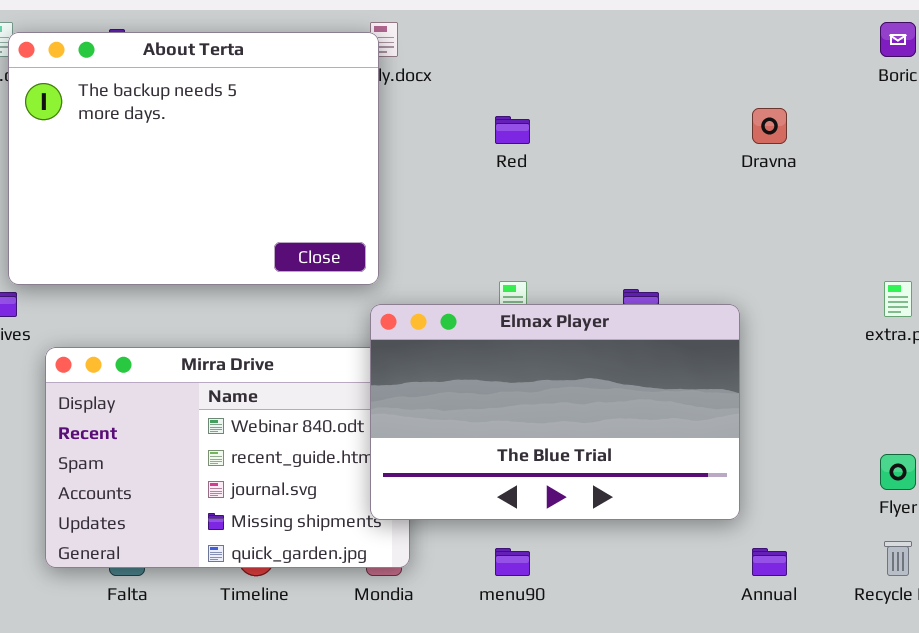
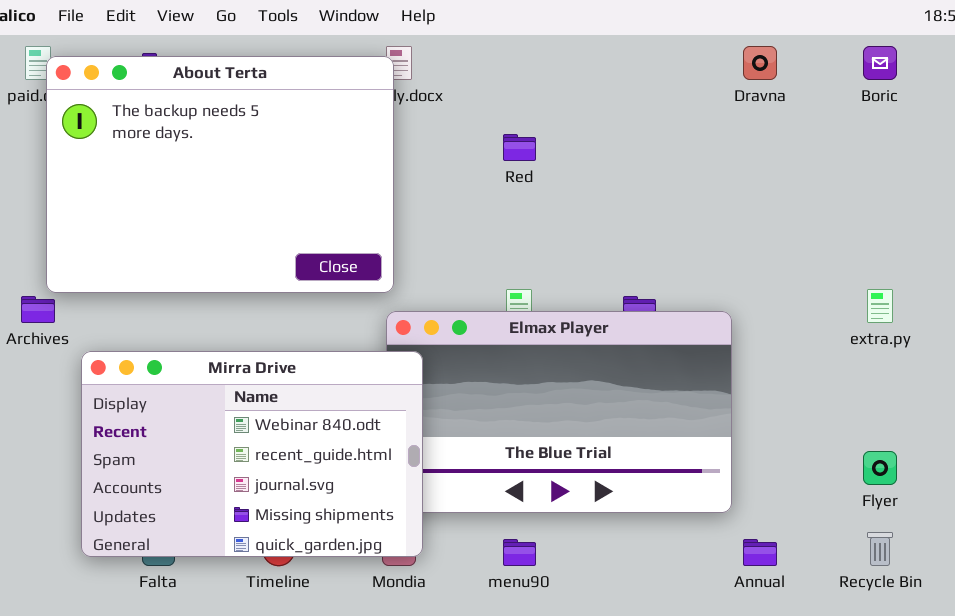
Dravna: [752,108,787,144] -> [743,46,777,80], moved
Mirra Drive: [45,347,410,568] -> [81,351,423,557], raised

